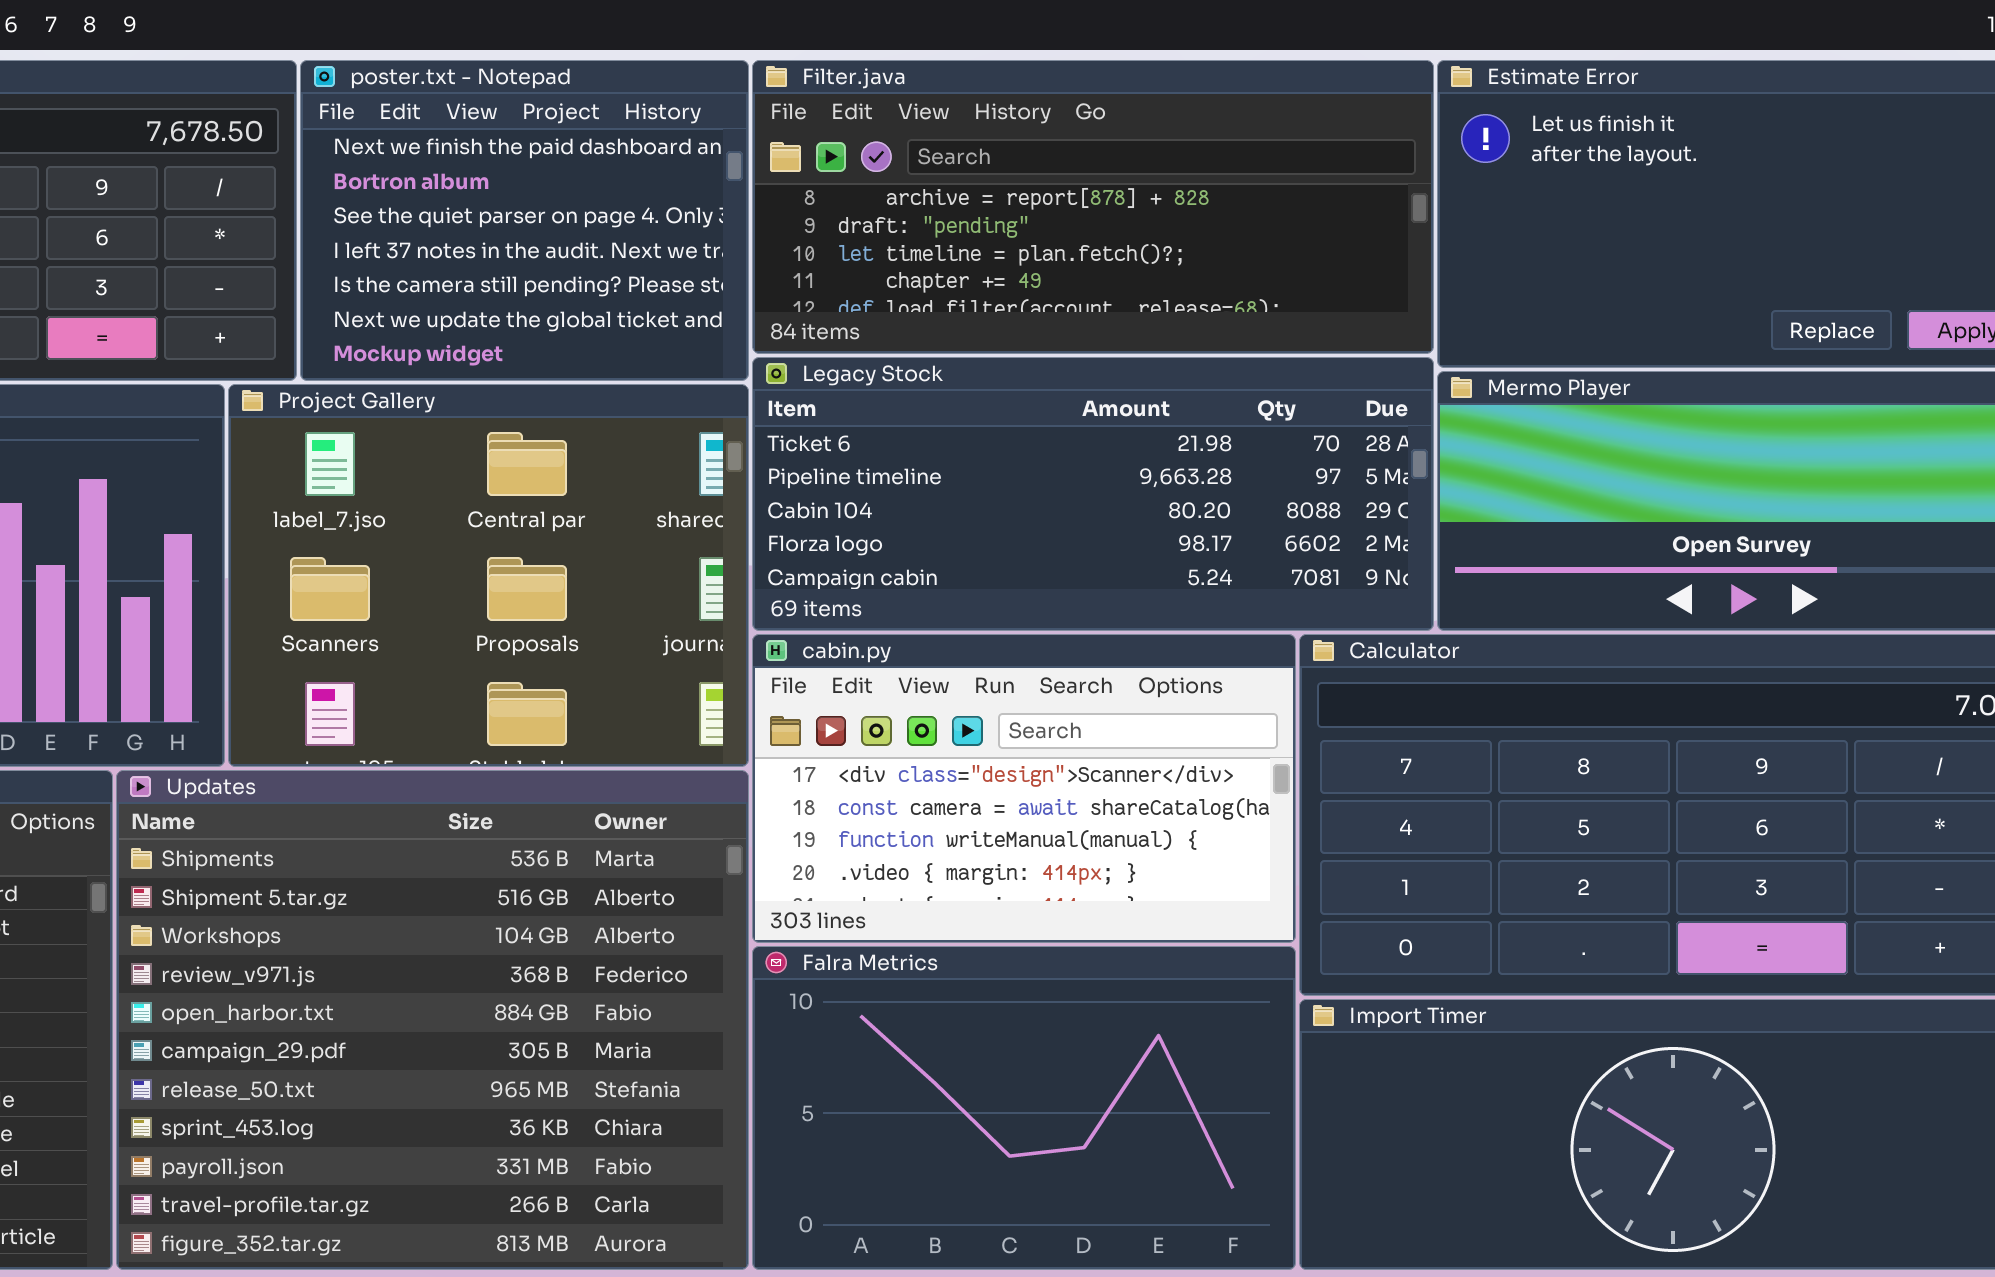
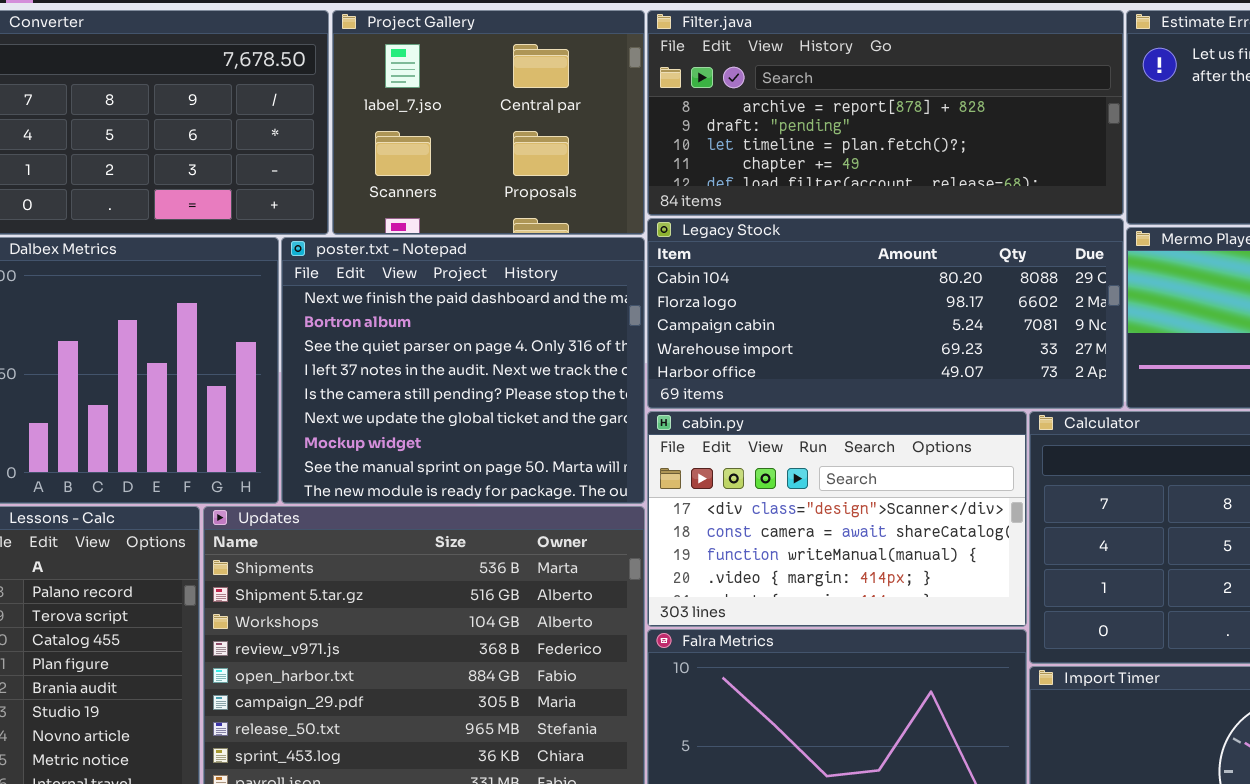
poster.txt - Notepad: [300,60,749,381] -> [281,237,645,504], moved, resized
Legacy Stock: [752,357,1434,631] -> [647,218,1124,409], scrolled down 2 rows
Project Gallery: [228,384,749,767] -> [332,10,645,235], moved, resized

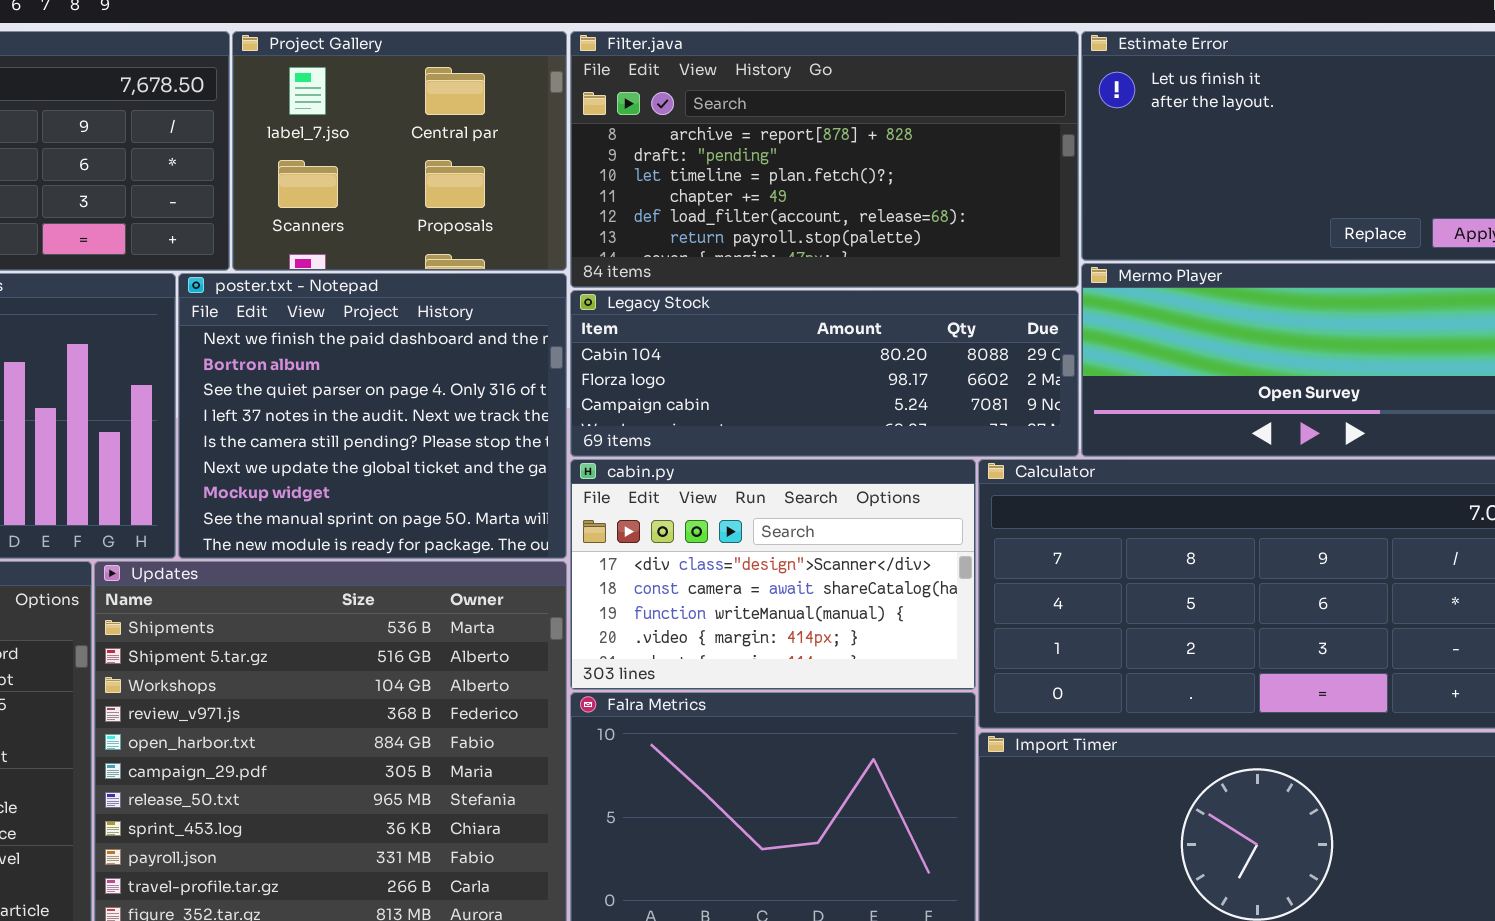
Filter.java: [647,10,1124,216] -> [570,31,1079,288], resized
Legacy Stock: [647,218,1124,409] -> [570,290,1079,457], resized

